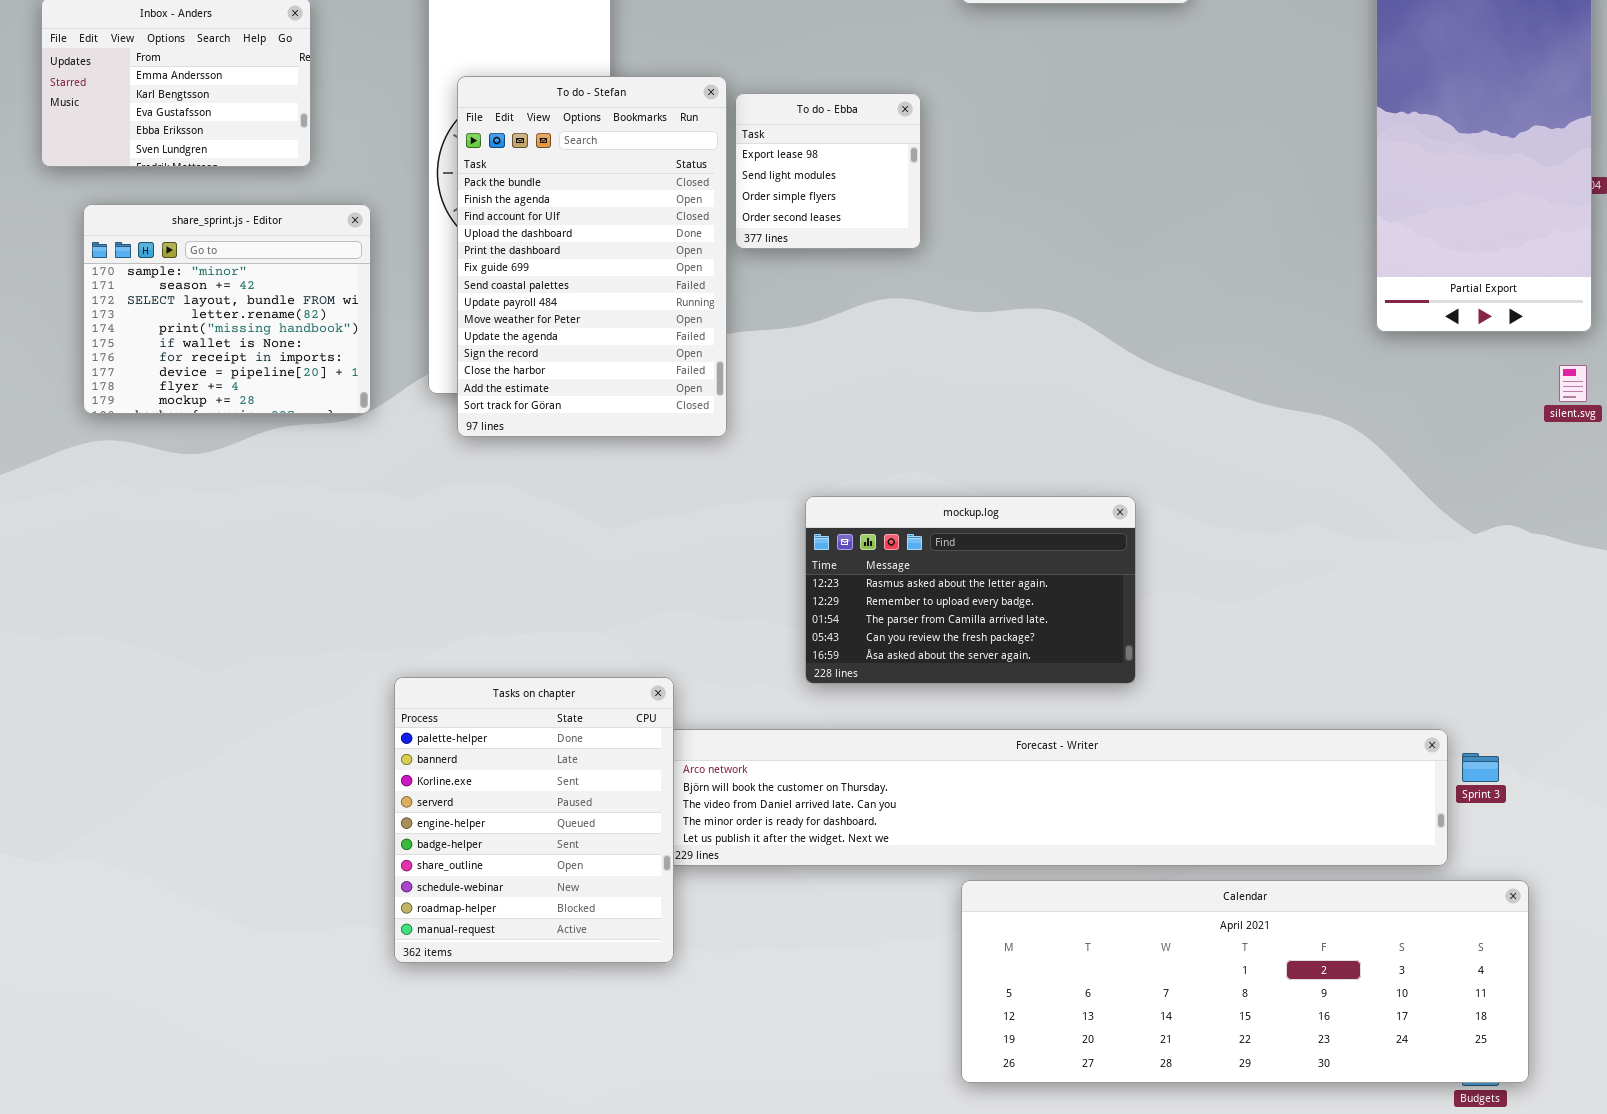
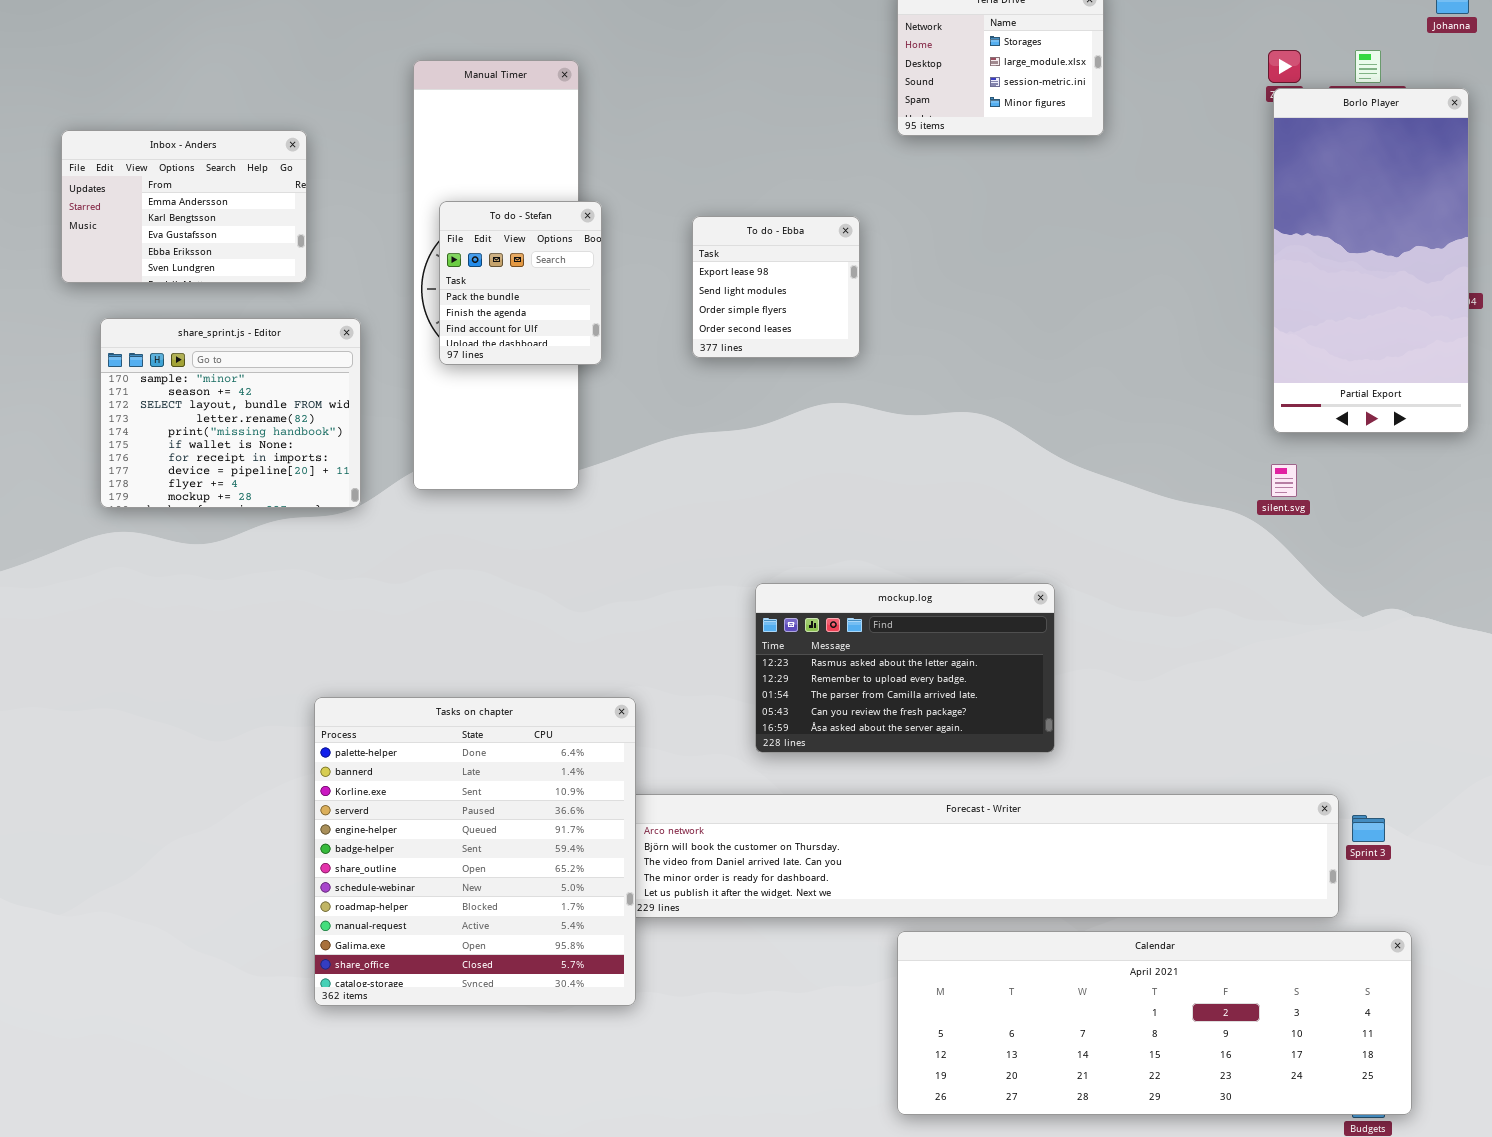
To do - Stefan: [457,76,727,437] -> [439,201,602,365], resized
silent.svg: [1559,365,1587,402] -> [1271,464,1297,497], moved
Tasks on chapter: [394,677,674,963] -> [314,697,636,1006], resized

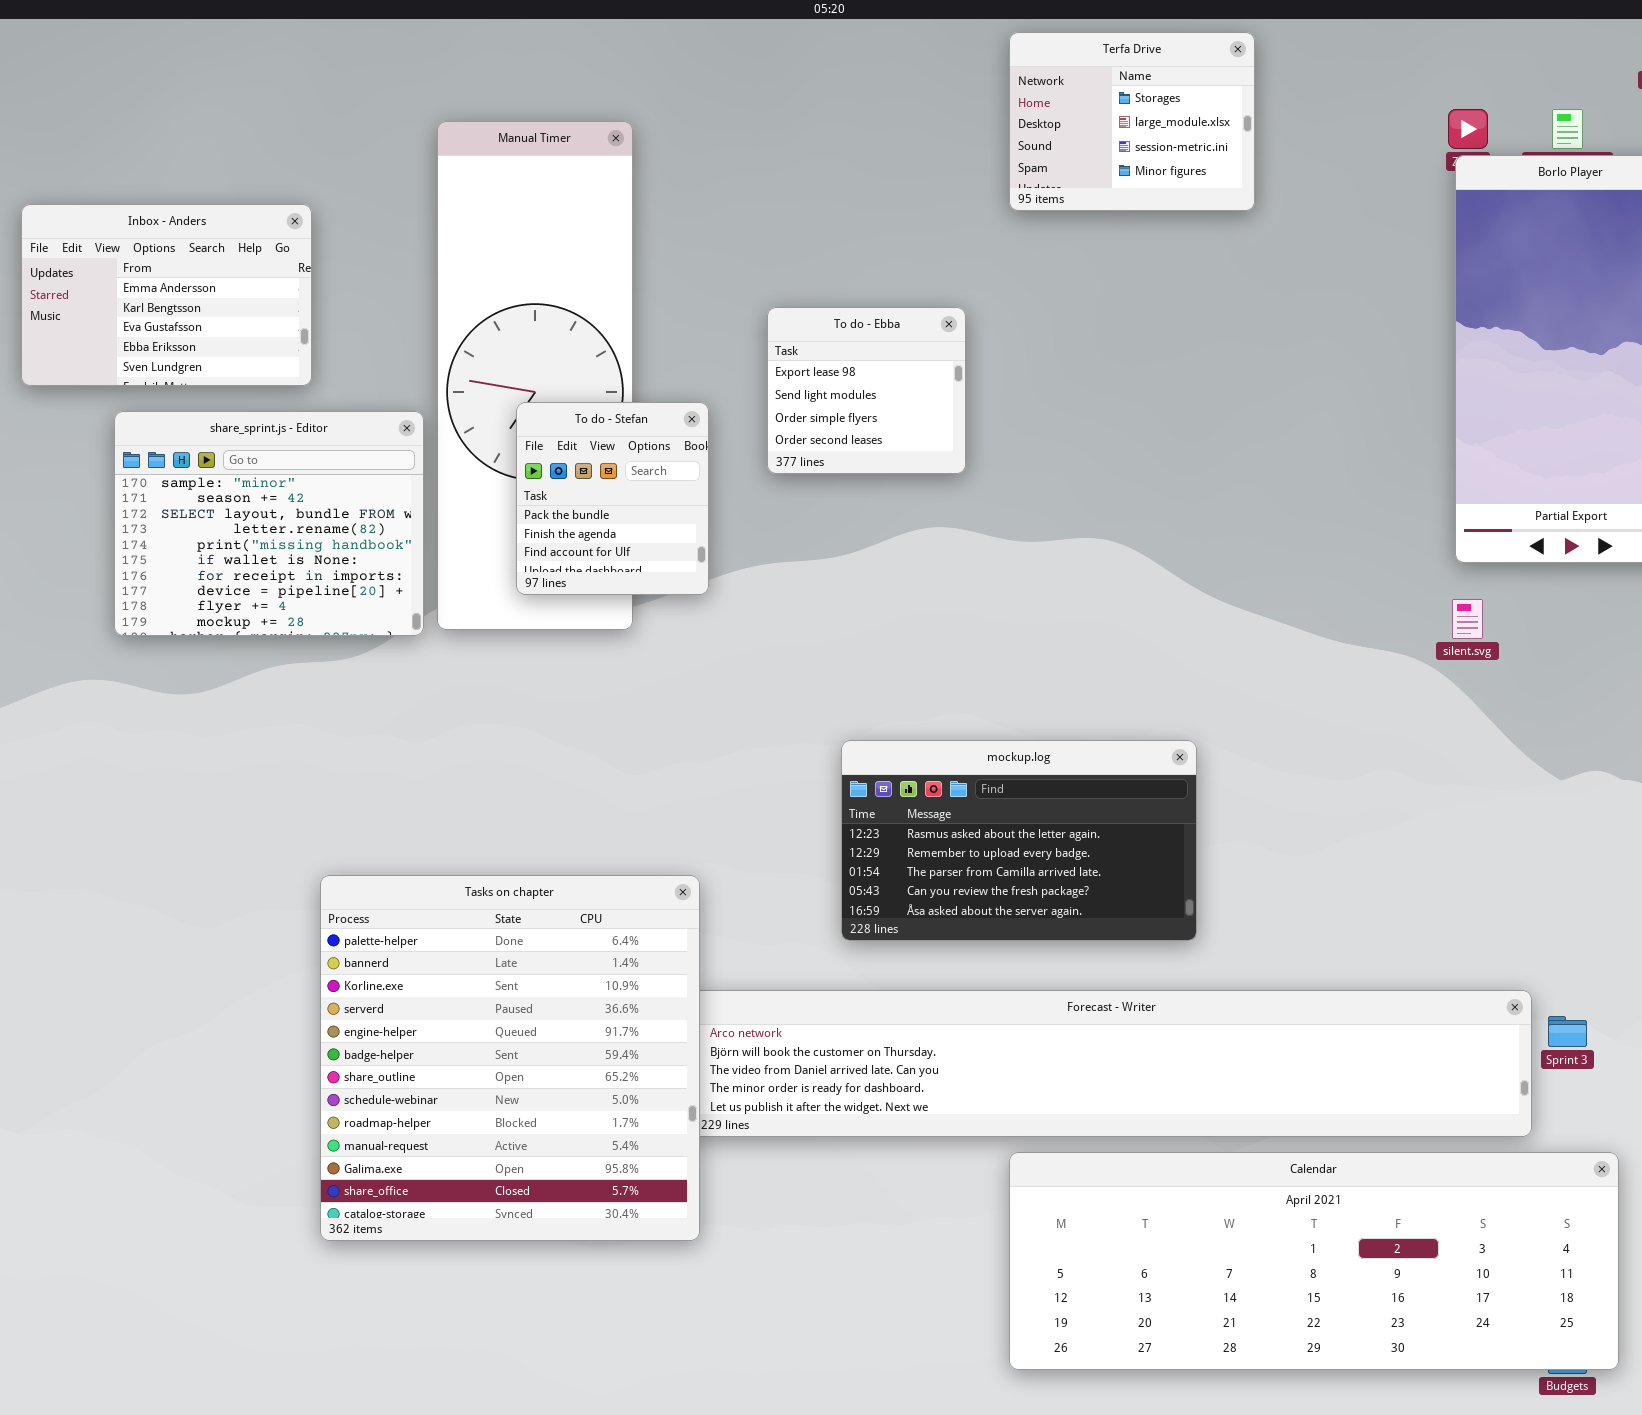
To do - Stefan: [439,201,602,365] -> [516,402,709,595], moved
share_sprint.js - Editor: [100,318,361,508] -> [114,411,424,636], moved

